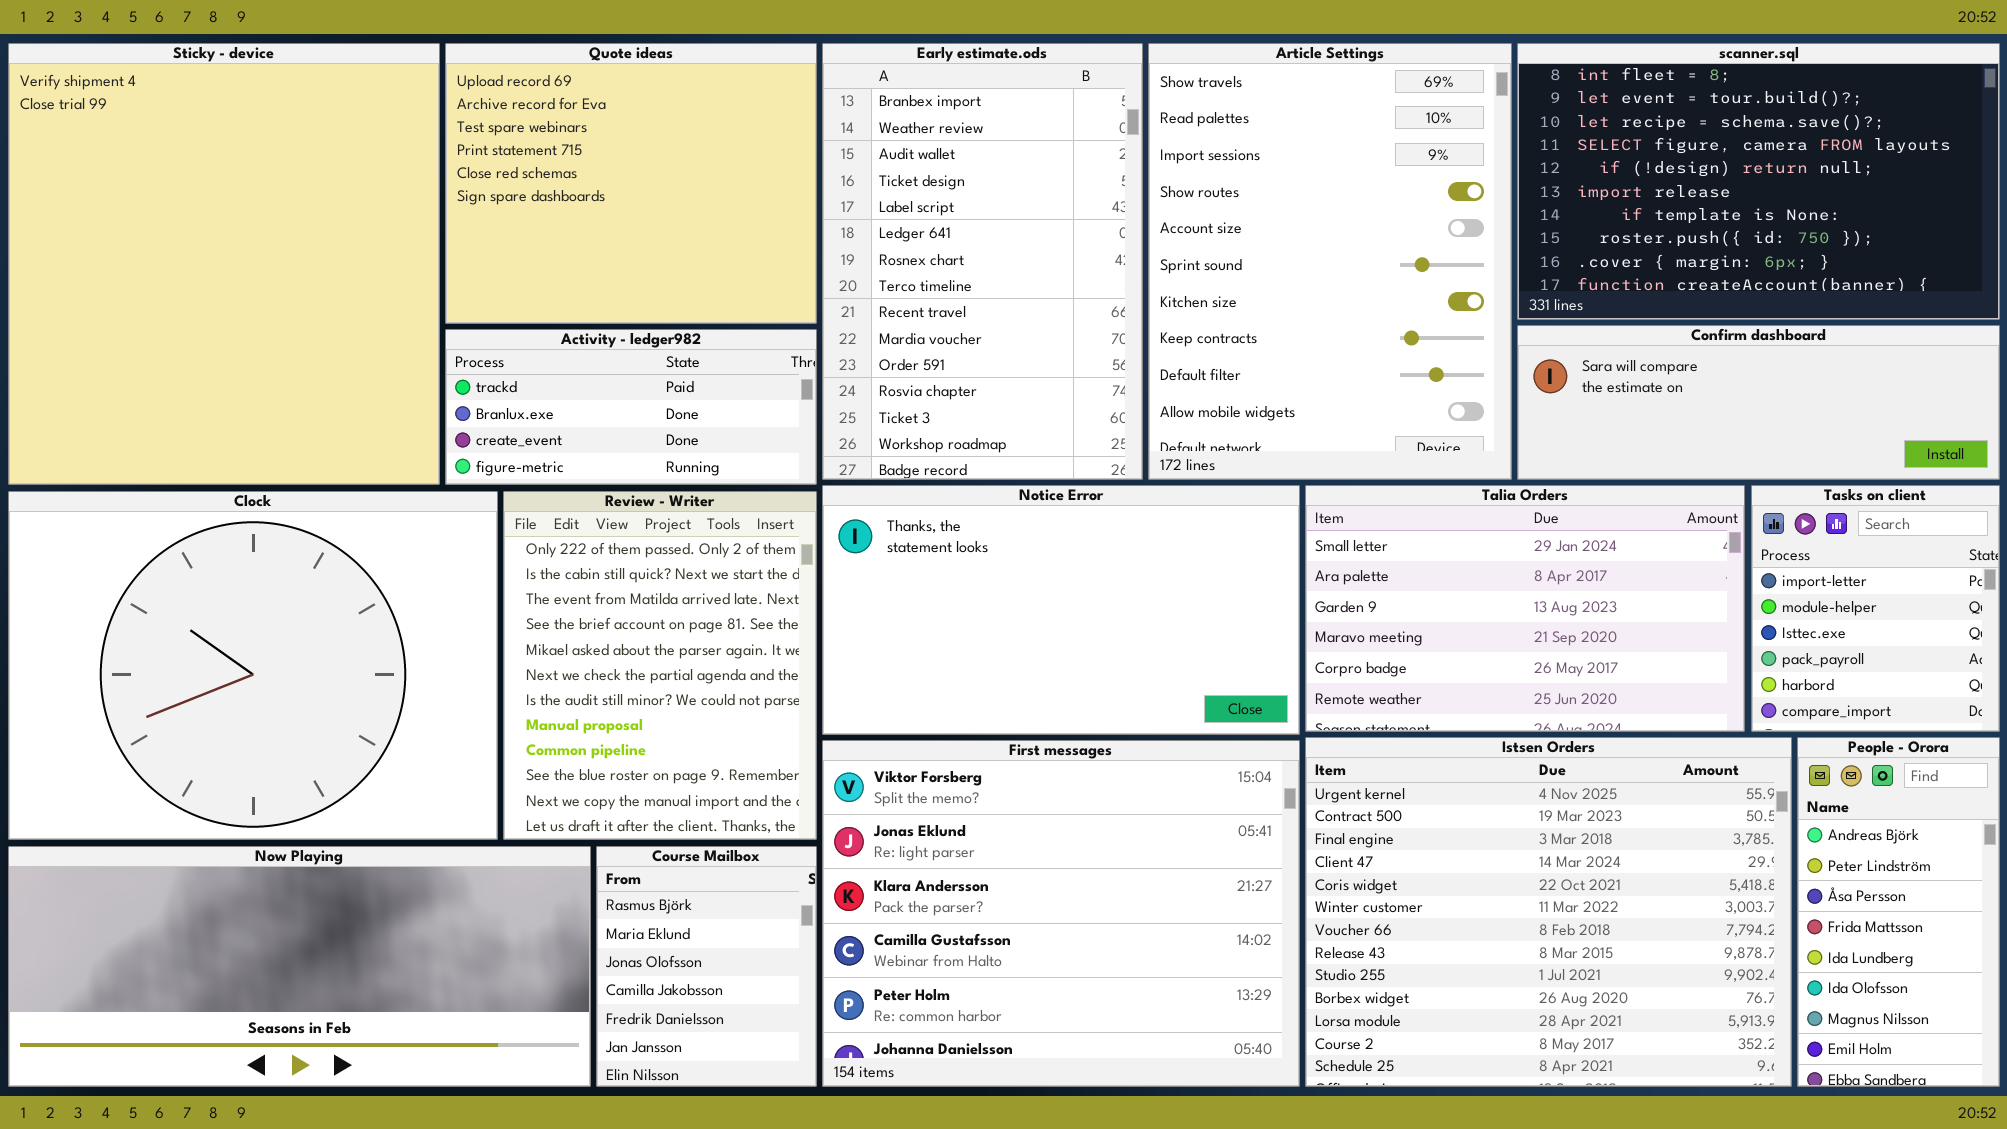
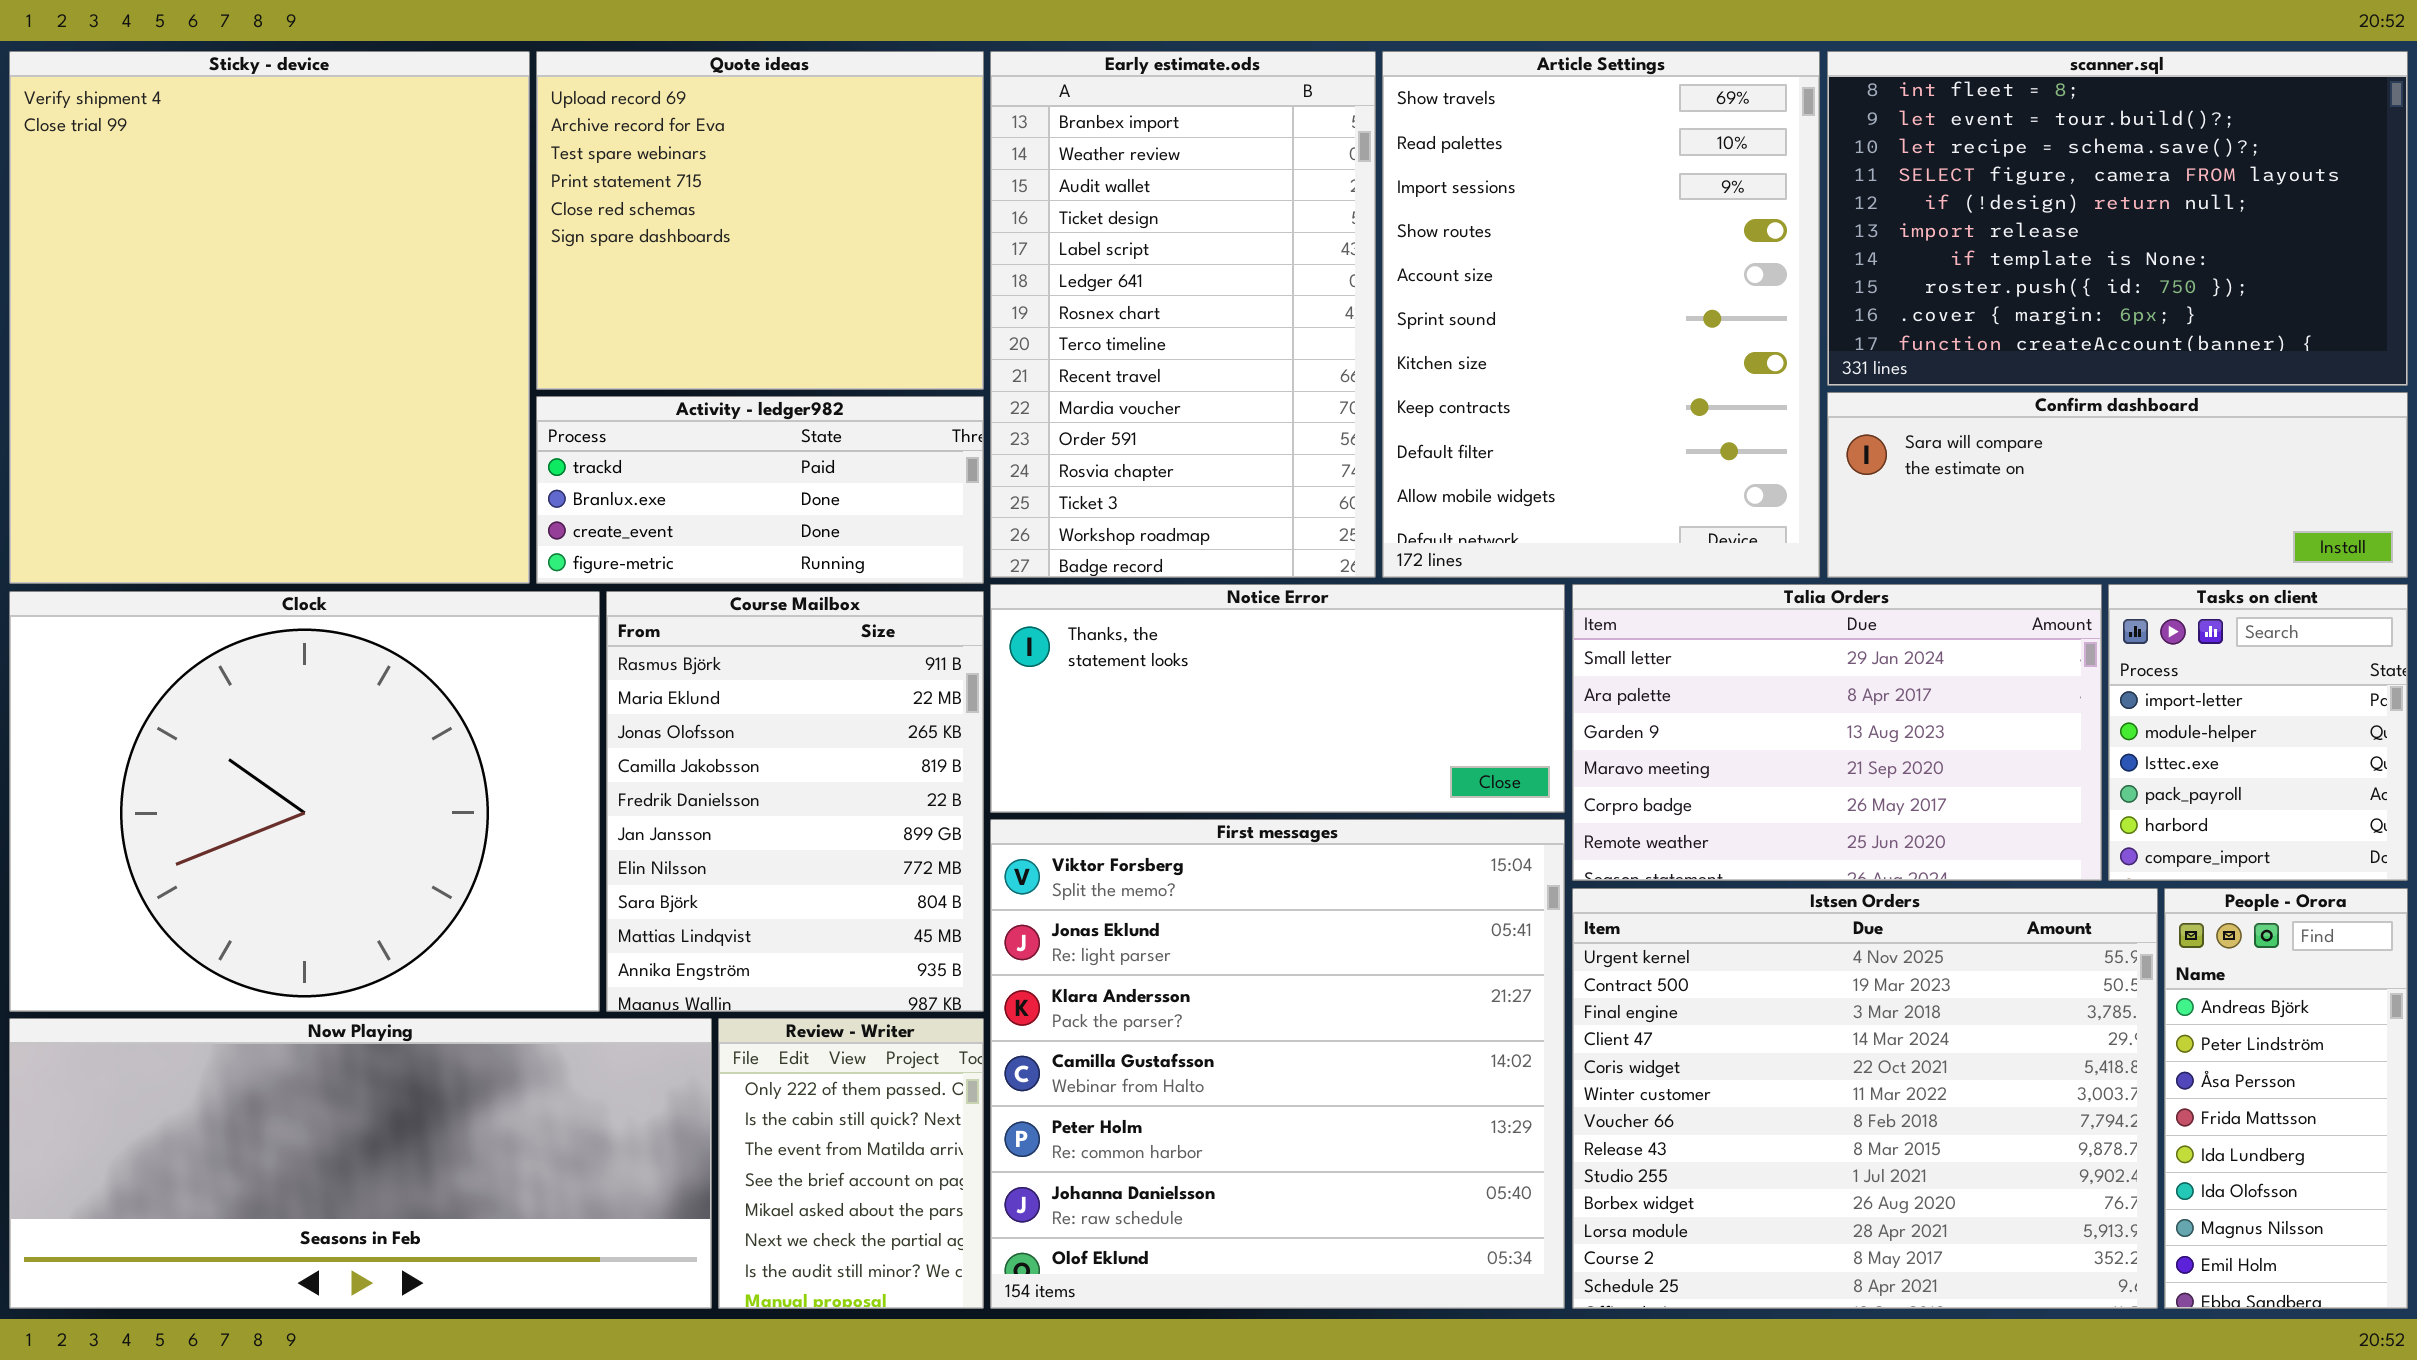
Notice Error: [822,485,1300,735] -> [990,584,1565,813], resized
Review - Writer: [503,491,817,840] -> [718,1018,984,1309], moved, resized
First messages: [822,740,1300,1087] -> [990,819,1565,1309], resized
Course Mailbox: [596,846,817,1087] -> [606,591,984,1012], moved, resized

